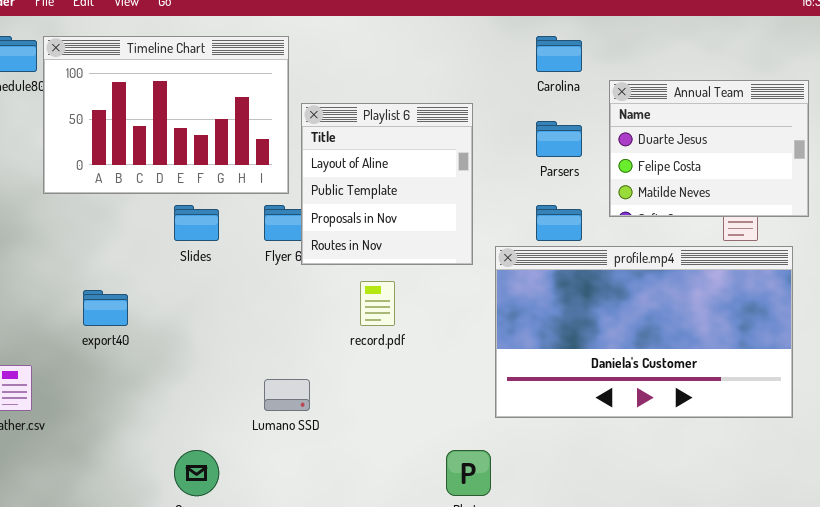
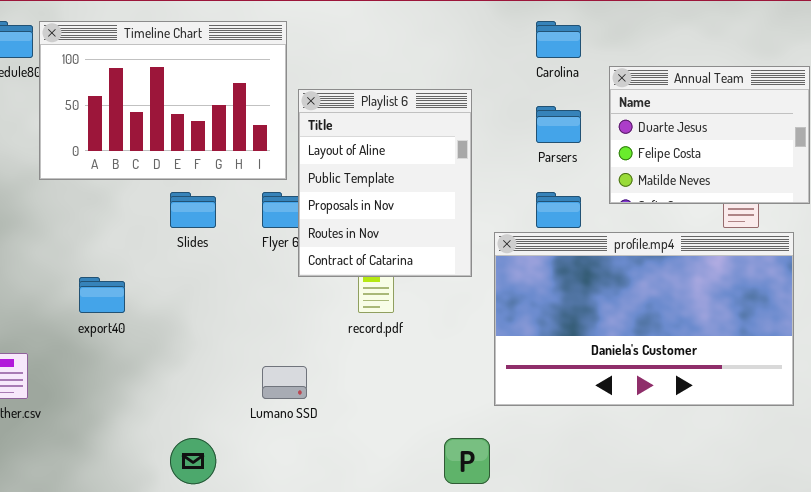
Playlist 6: [301,103,473,265] -> [298,89,472,277], resized

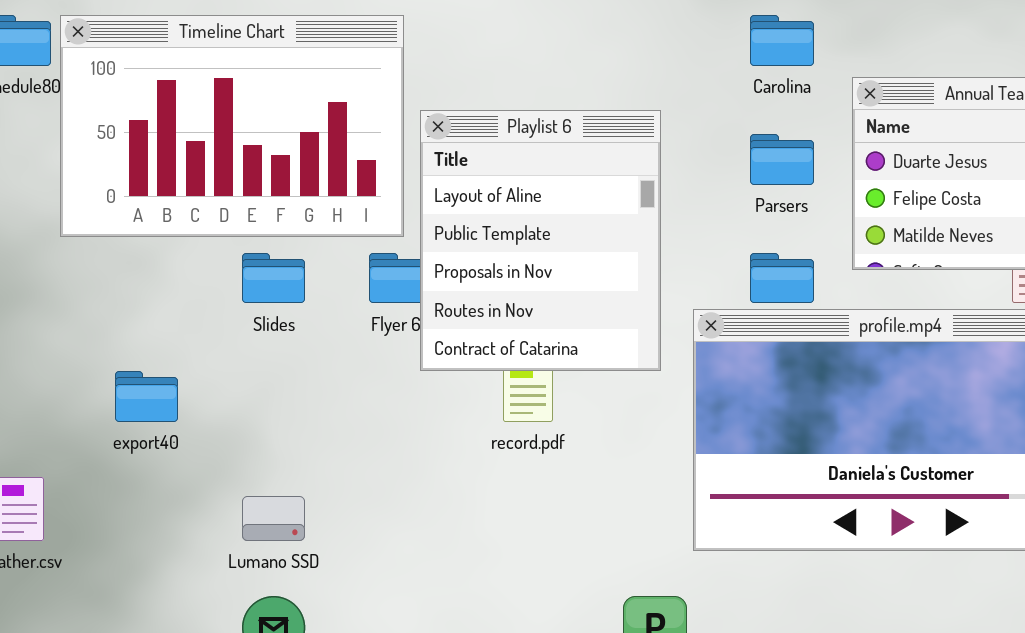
Lumano SSD: [262,366,307,399] -> [242,496,305,541], moved

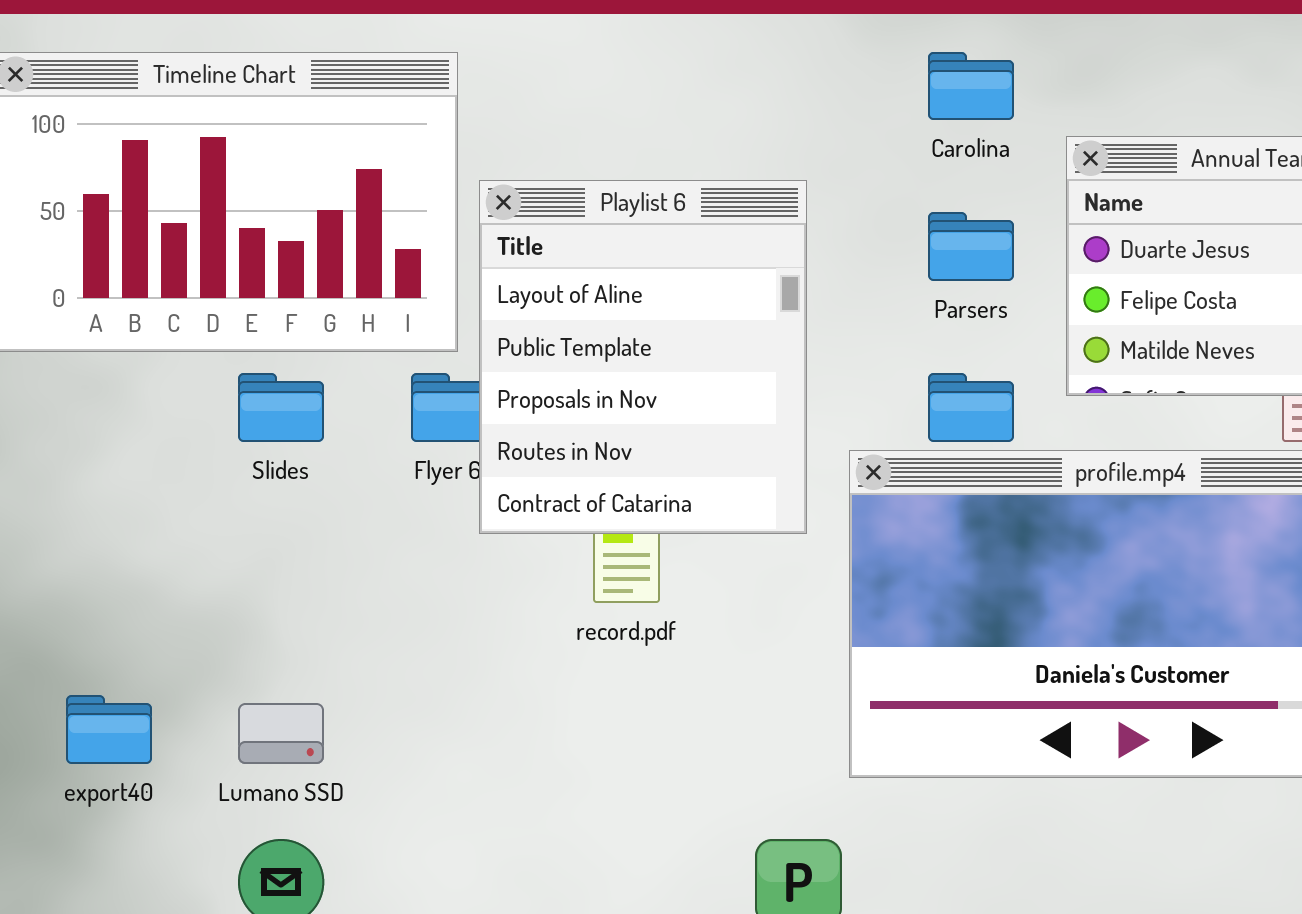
export40: [115,371,178,422] -> [66,695,152,764], moved

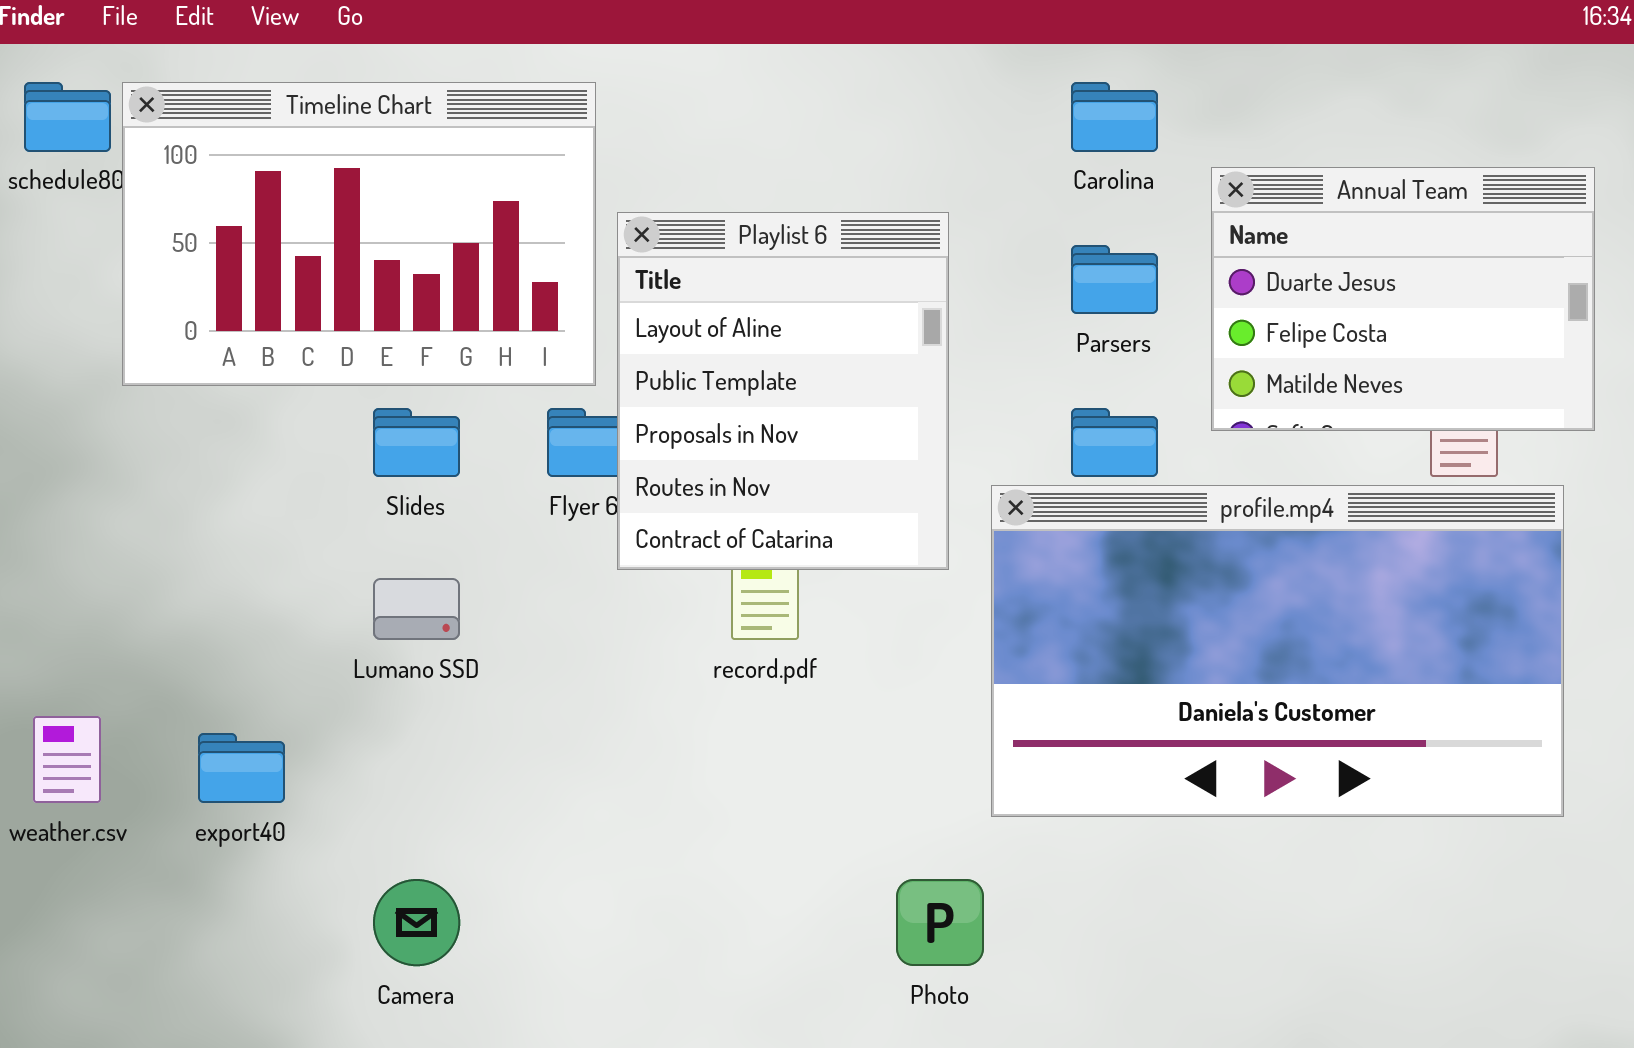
Lumano SSD: [238,703,324,764] -> [373,578,460,640], moved

